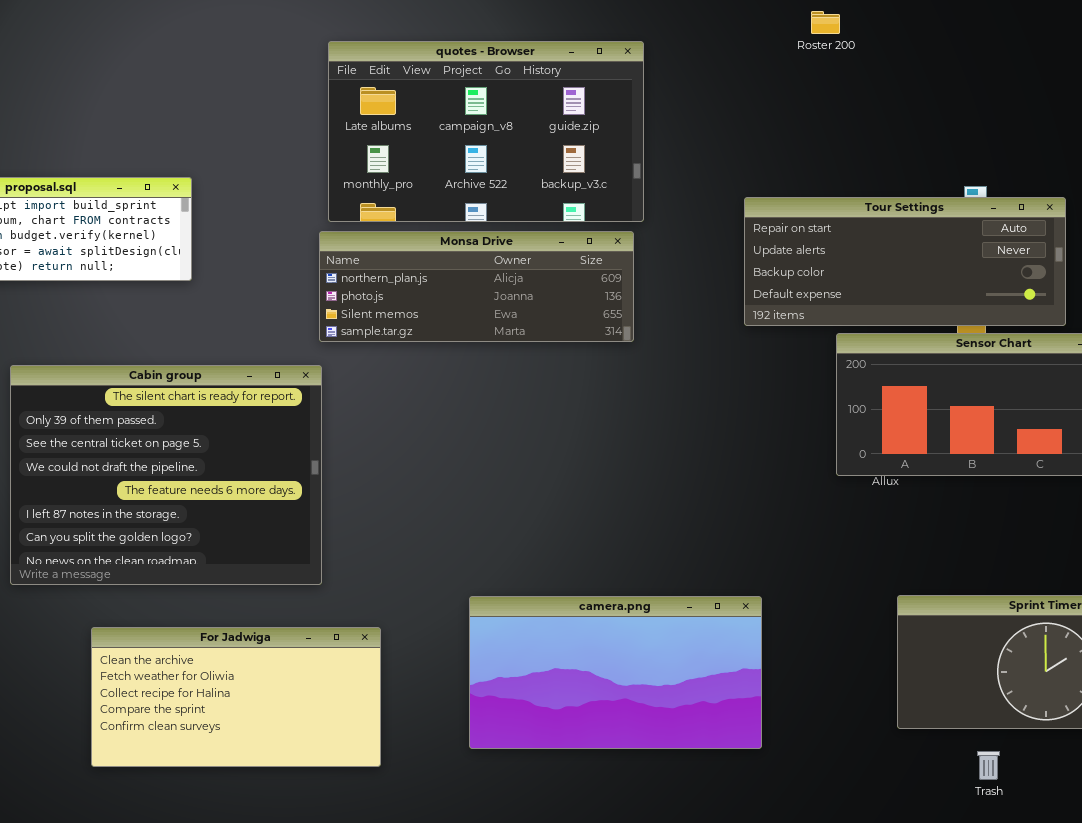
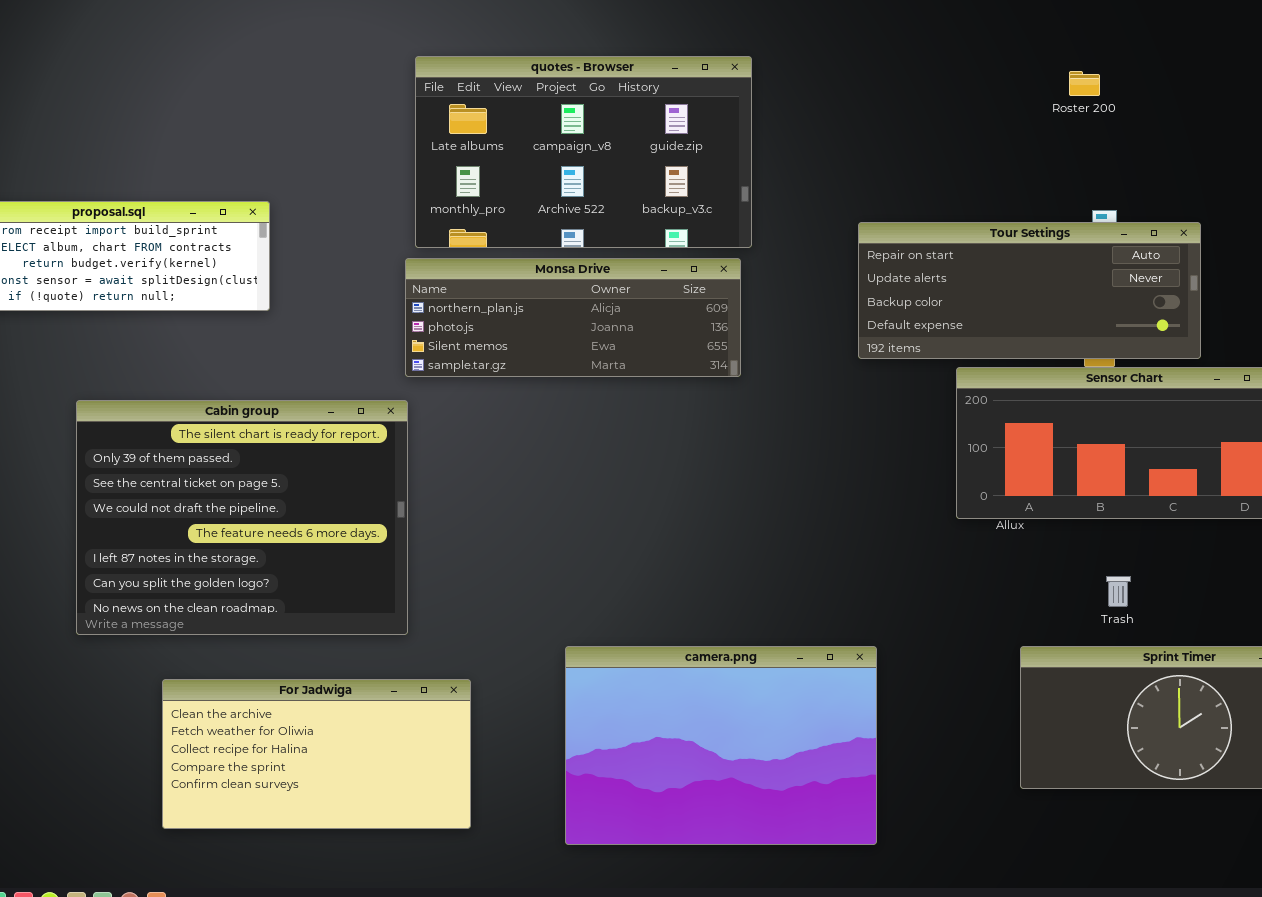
Roster 200: [811,11,840,34] -> [1069,71,1100,96], moved
camera.png: [469,596,762,749] -> [565,646,877,845], resized
Trash: [977,751,1000,780] -> [1106,576,1131,607], moved

